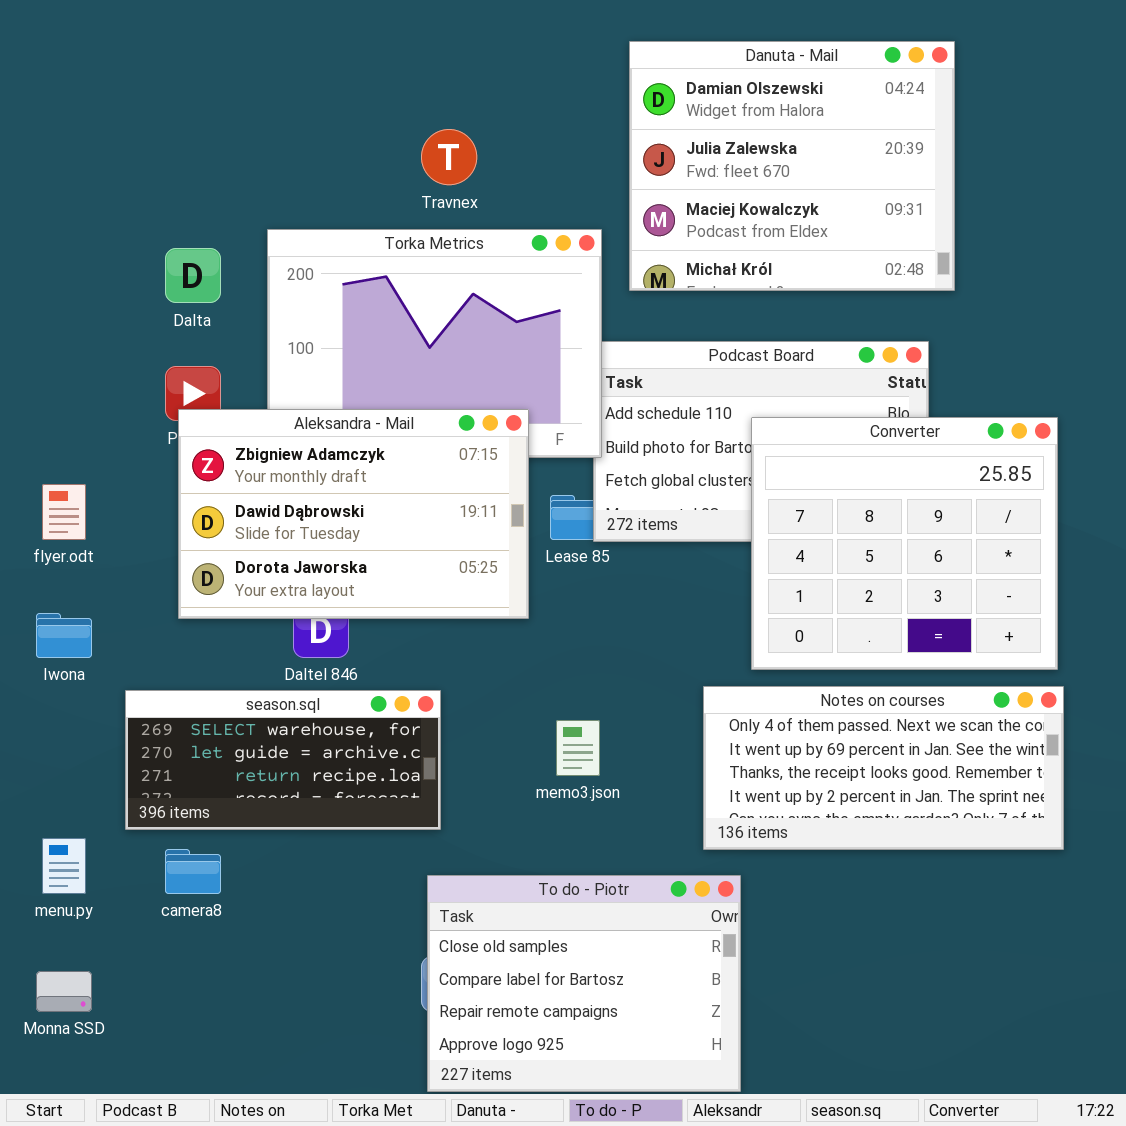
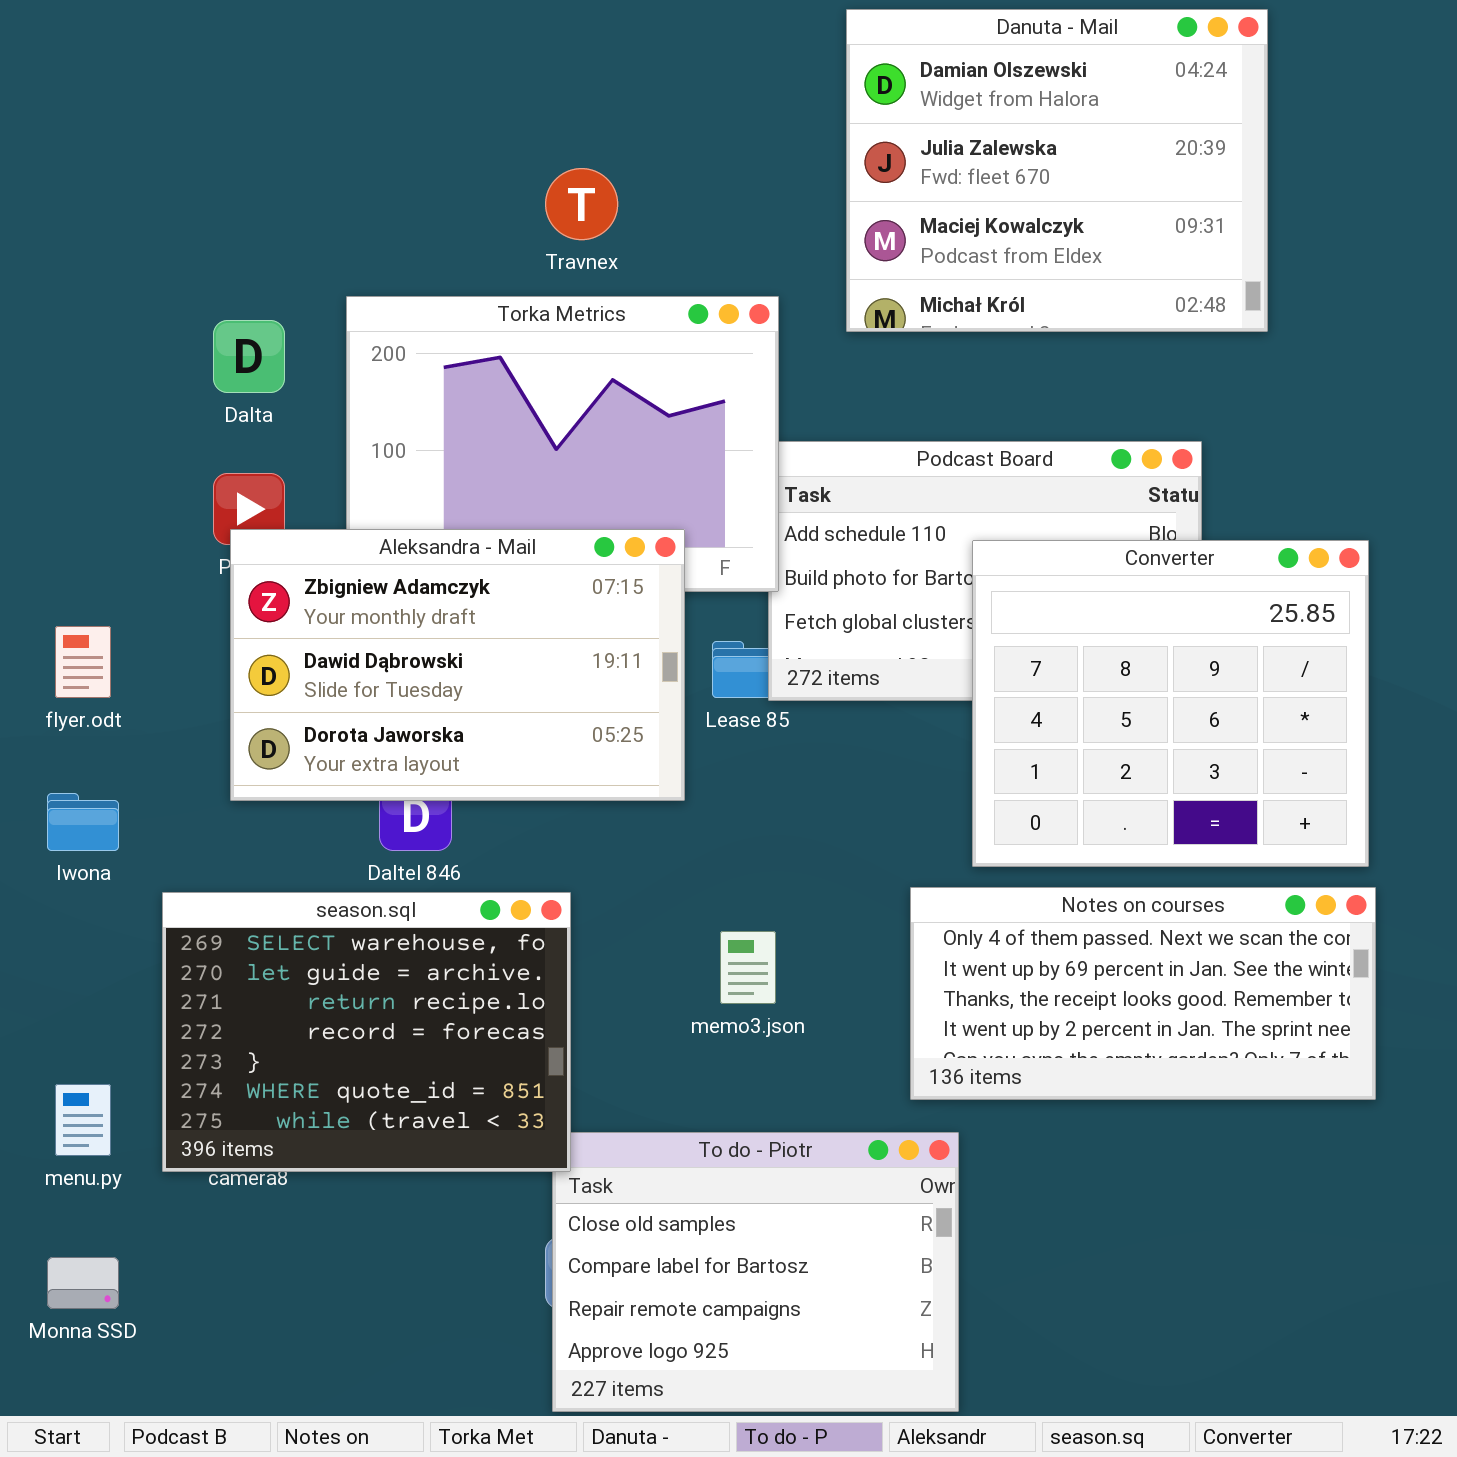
Danuta - Mail: [629,41,955,291] -> [846,9,1268,332], moved
season.sql: [125,690,441,830] -> [162,892,571,1172], resized

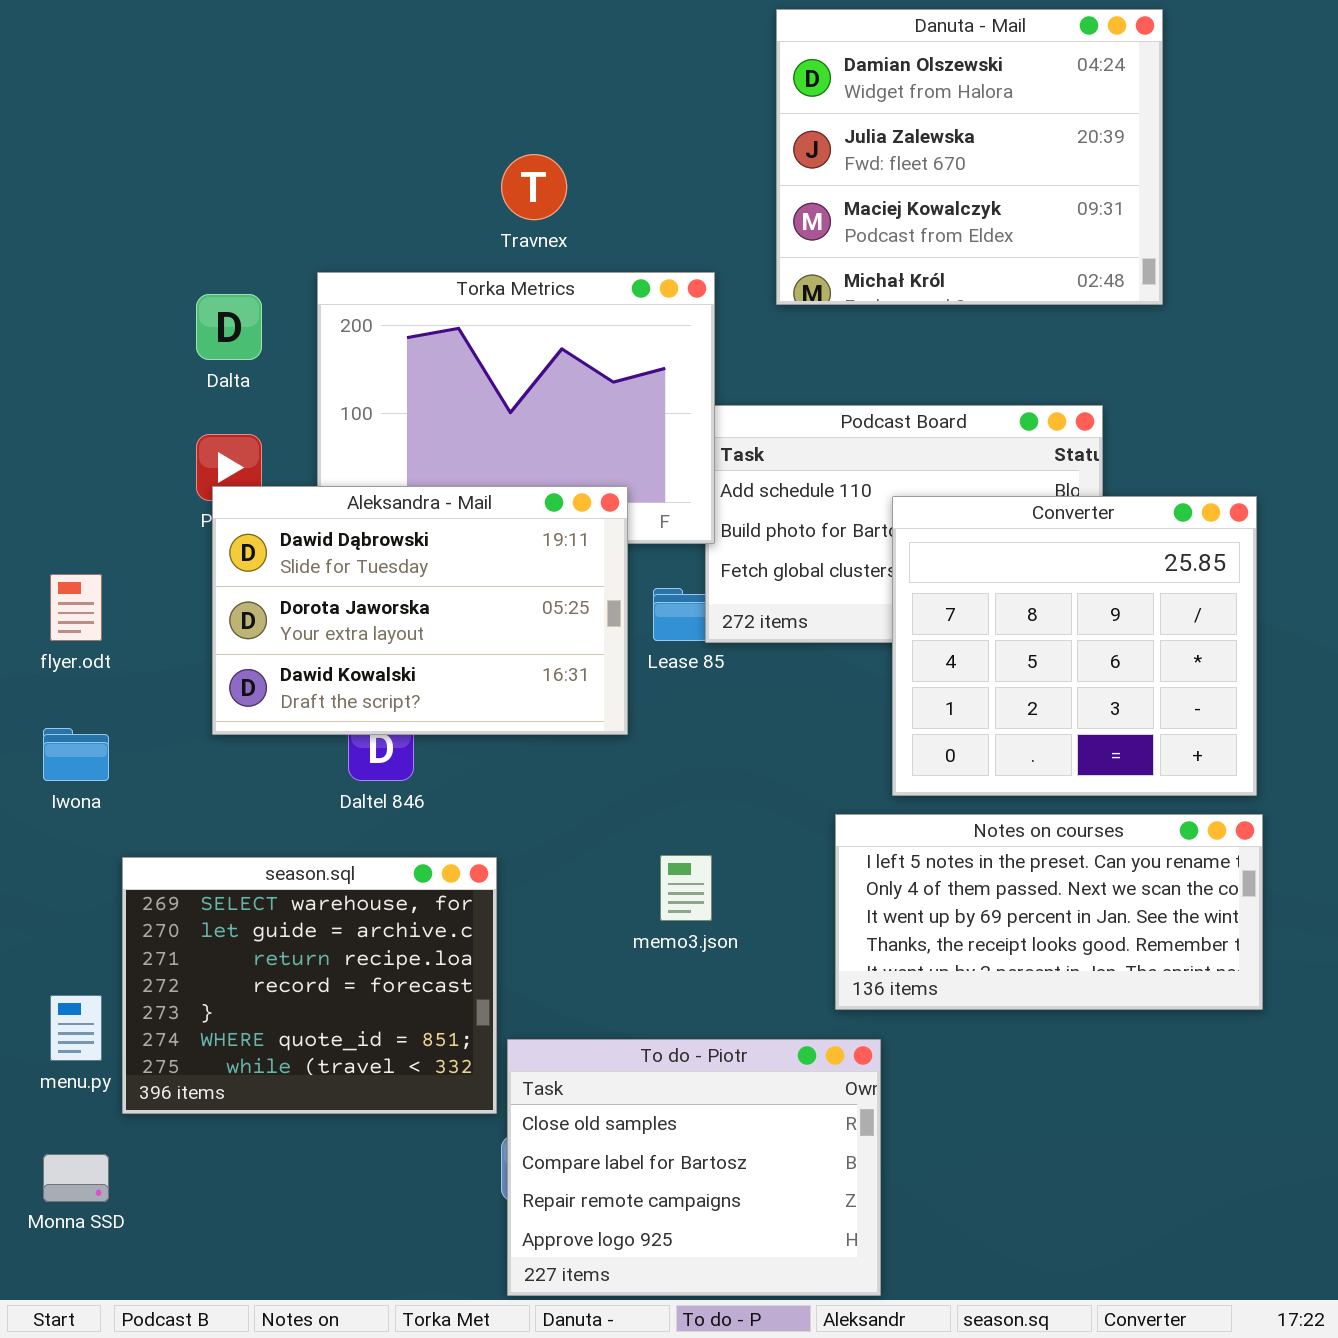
Aleksandra - Mail: [230,529,685,801] -> [212,486,628,735], scrolled down 1 row
Notes on courses: [910,887,1376,1100] -> [835,814,1263,1010], scrolled up 1 row
season.sql: [162,892,571,1172] -> [122,857,497,1114], moved

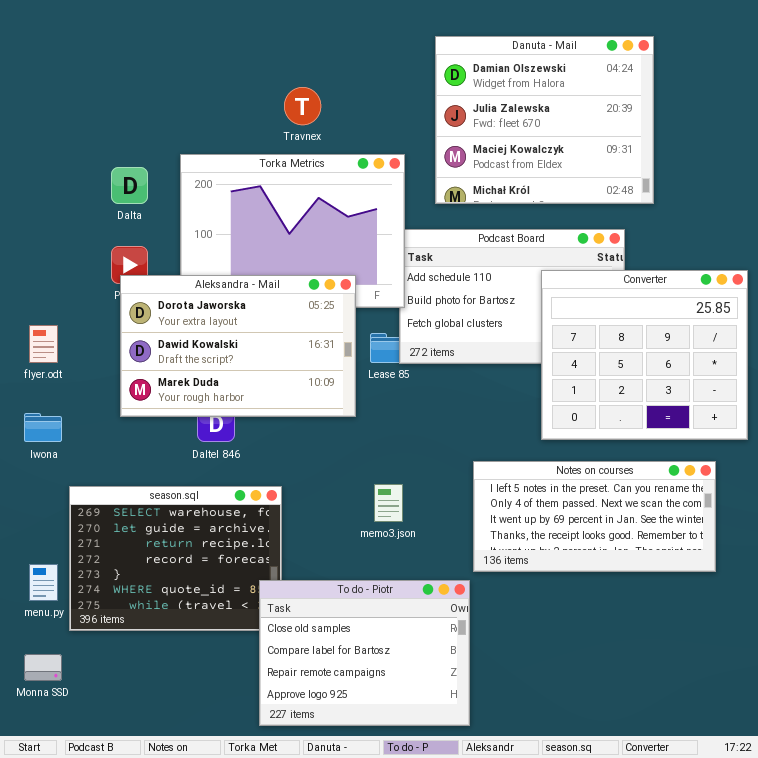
Danuta - Mail: [776,9,1163,305] -> [435,36,654,204], moved
Aleksandra - Mail: [212,486,628,735] -> [120,275,356,417], scrolled down 1 row
Converter: [892,496,1257,796] -> [541,270,748,440], moved
To do - Piotr: [507,1039,881,1296] -> [259,580,470,726], moved

